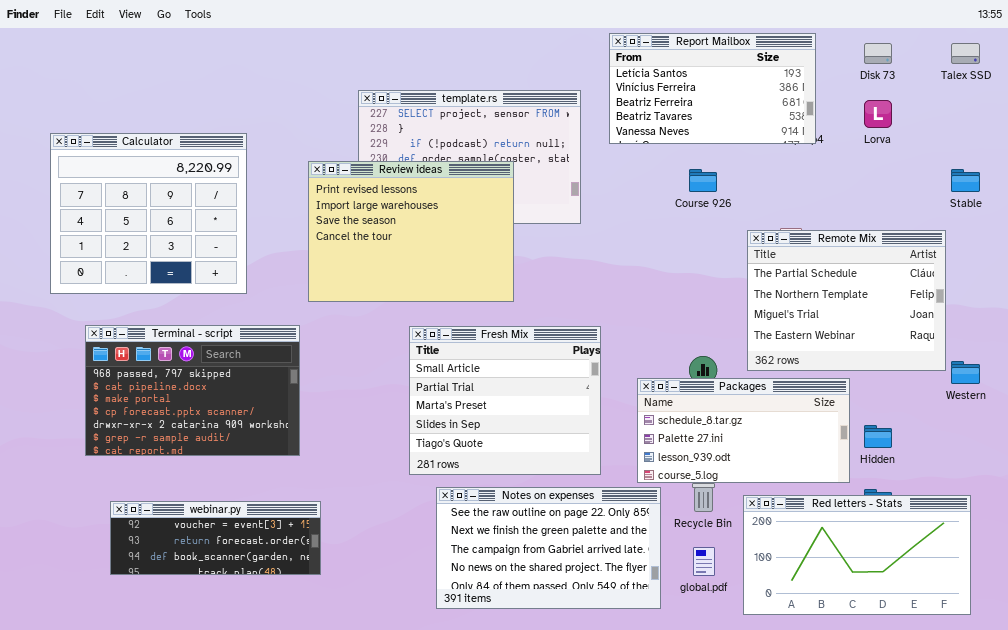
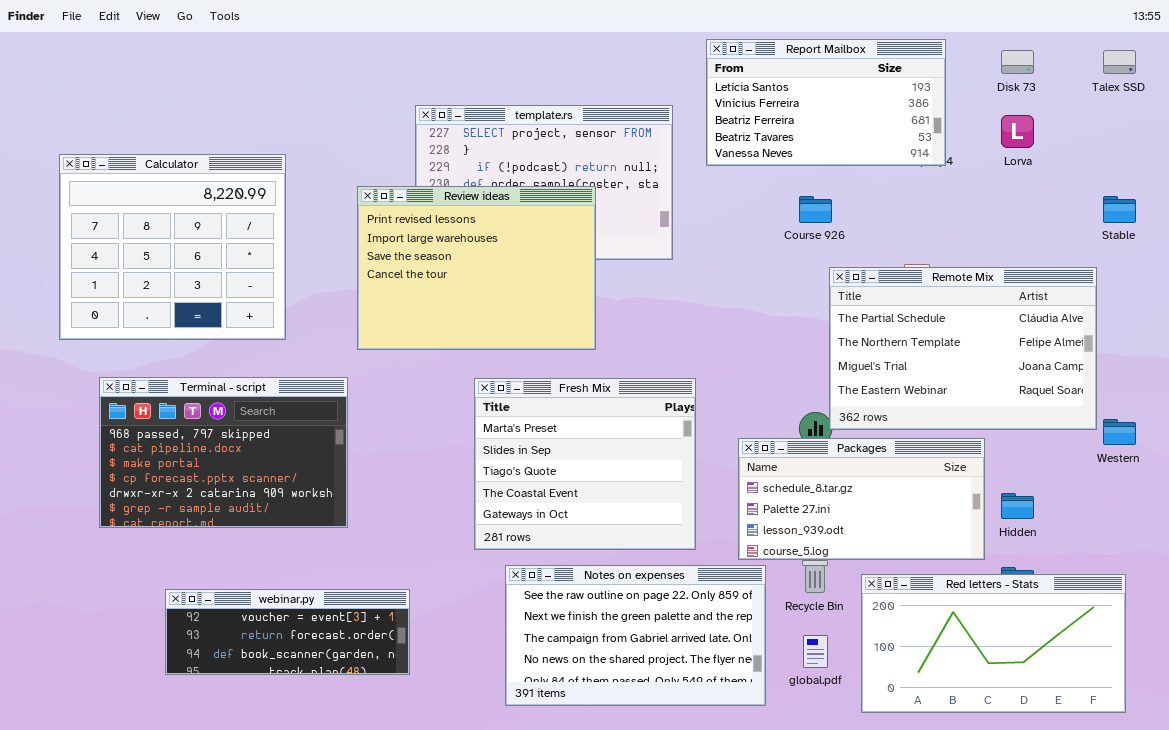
Remote Mix: [747,230,946,371] -> [829,267,1097,430], resized
Fresh Mix: [409,326,601,475] -> [474,378,696,550], scrolled down 2 rows
webinar.py: [110,501,321,575] -> [165,589,410,675], moved

